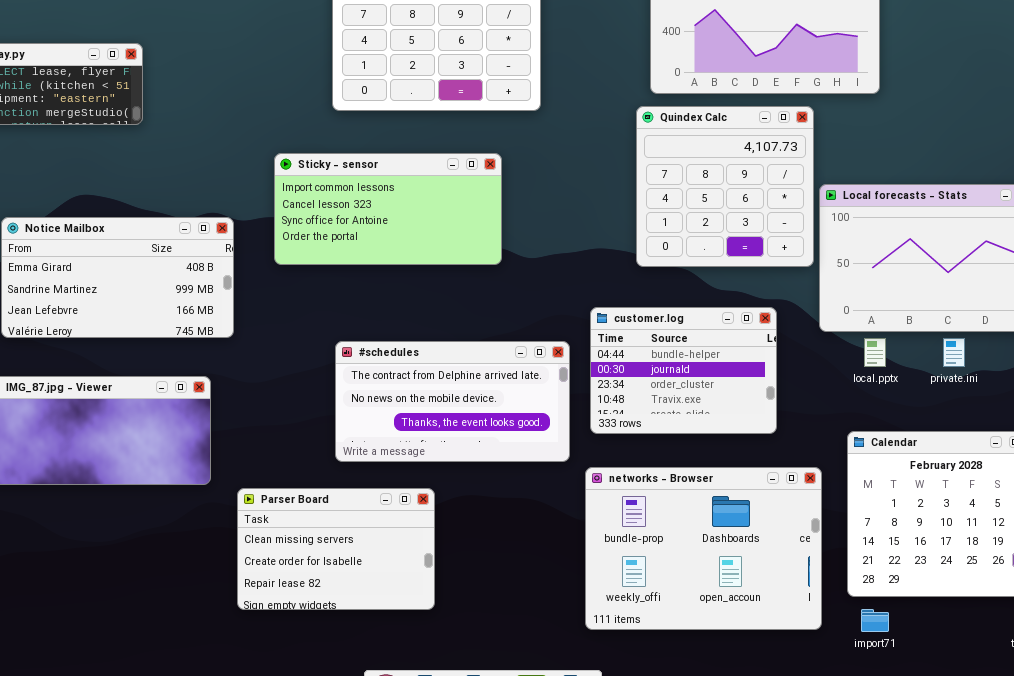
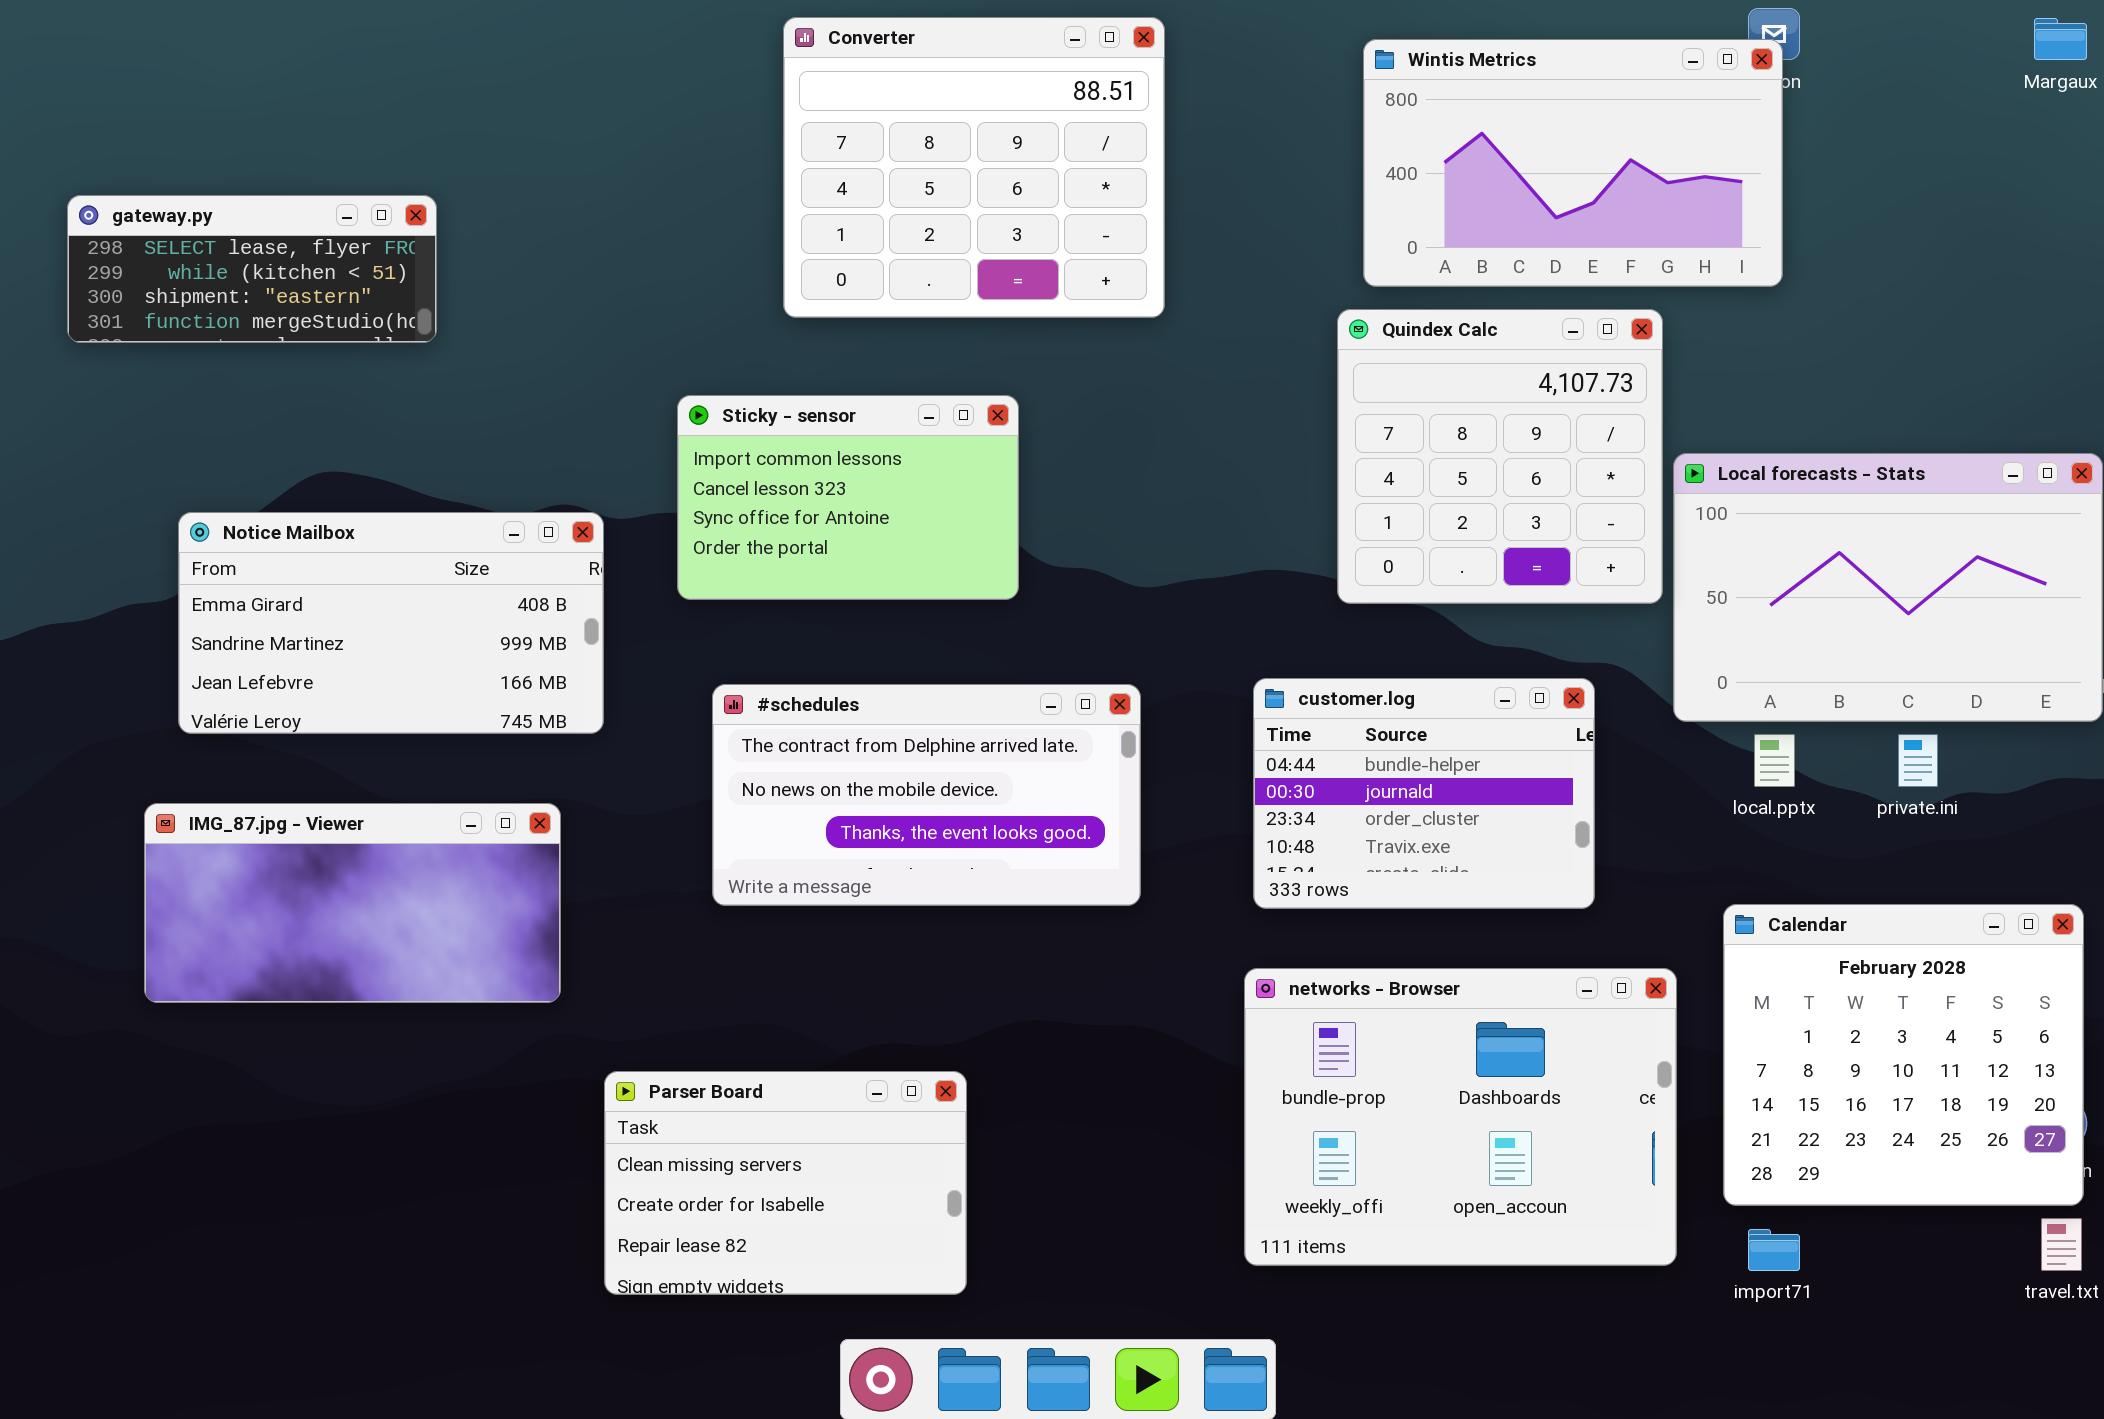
Sticky - sensor: [274,153,502,265] -> [677,395,1019,600], resized
#schedules: [335,341,570,462] -> [712,684,1141,906], moved
Parser Board: [237,488,435,610] -> [604,1071,967,1295], moved

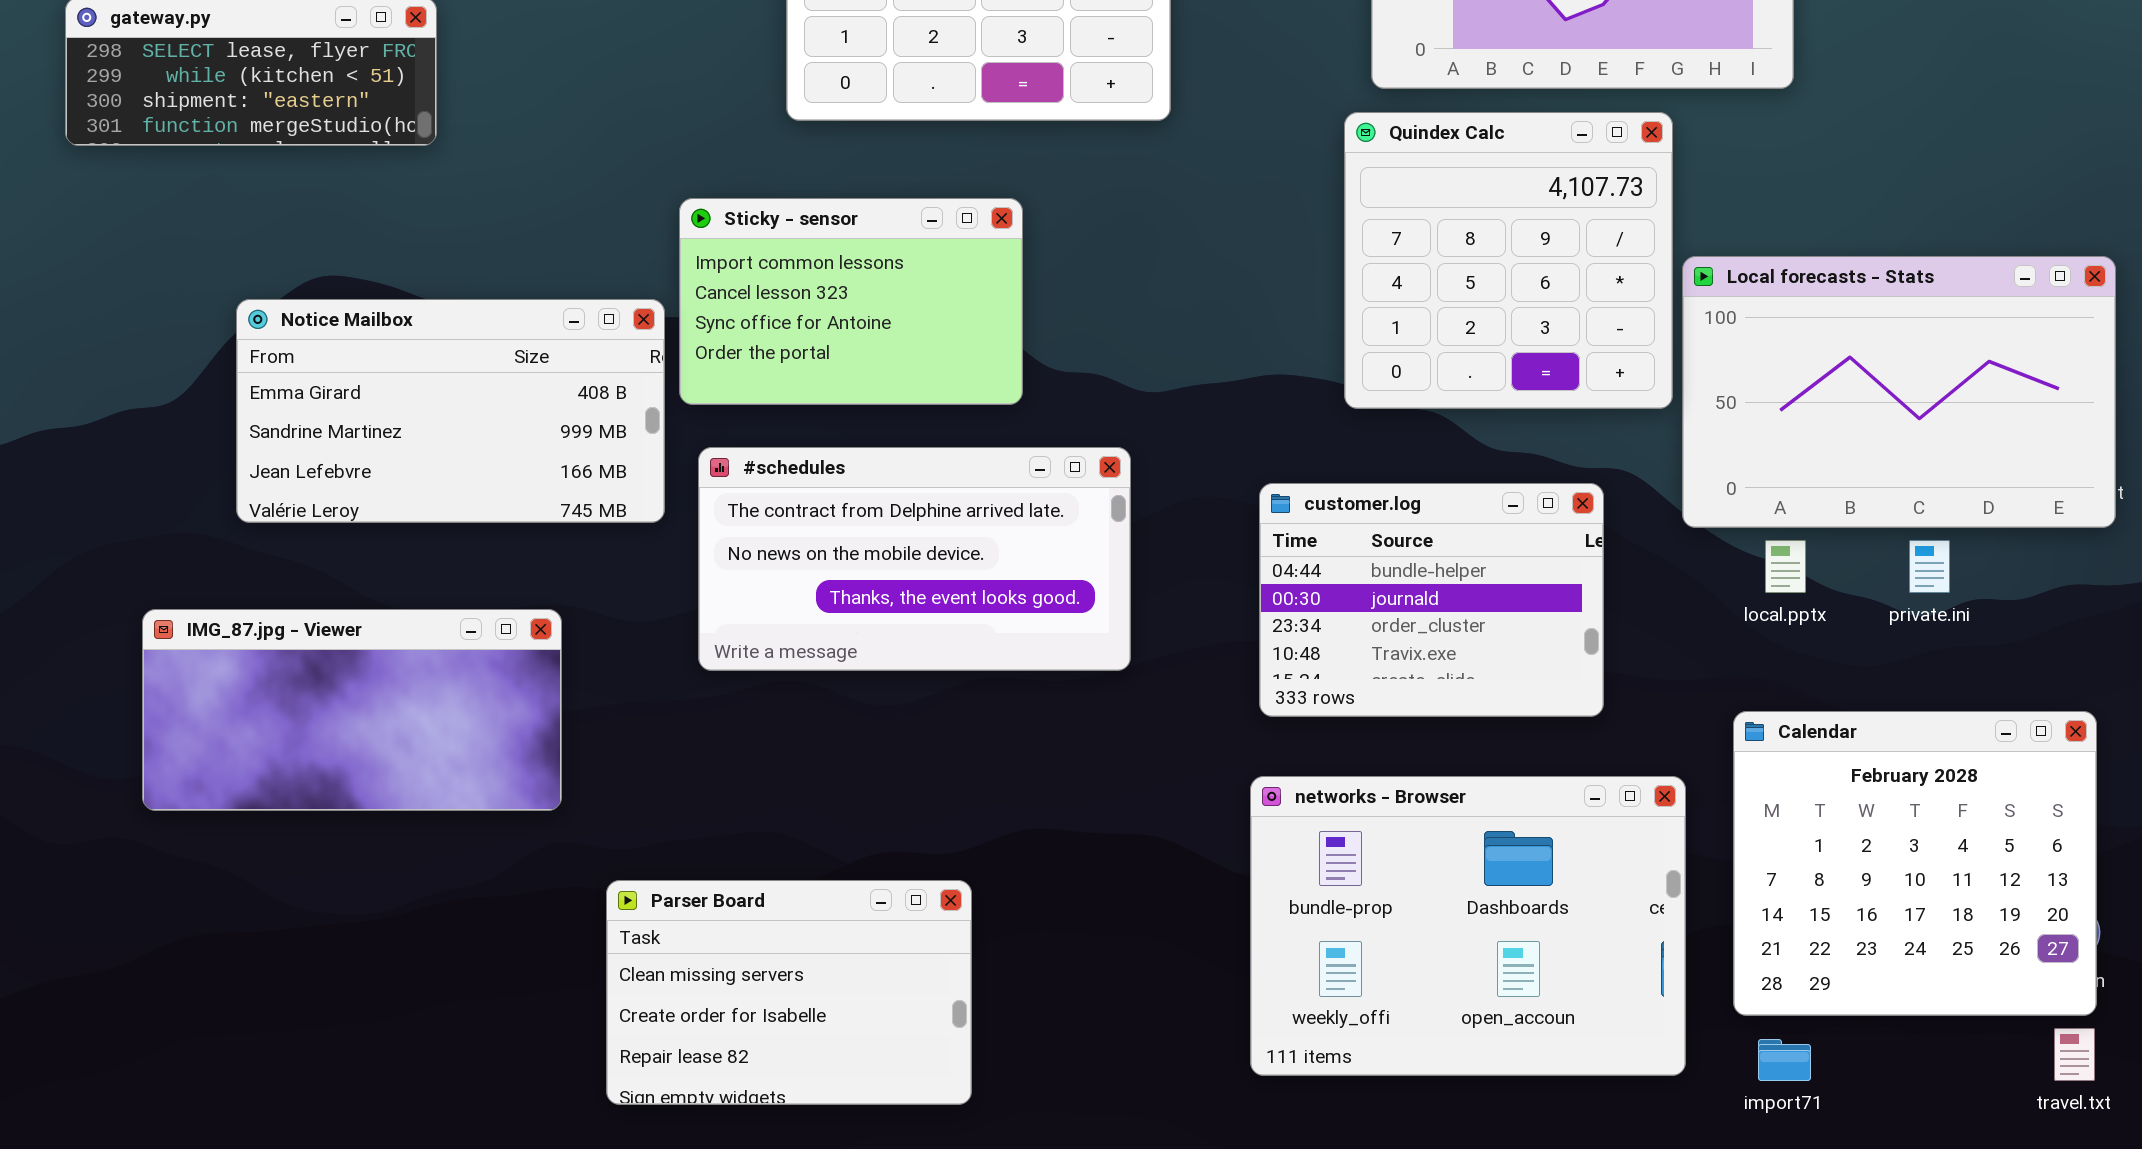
Notice Mailbox: [178,512,604,734] -> [236,299,665,523], moved
#schedules: [712,684,1141,906] -> [698,447,1131,671], moved

